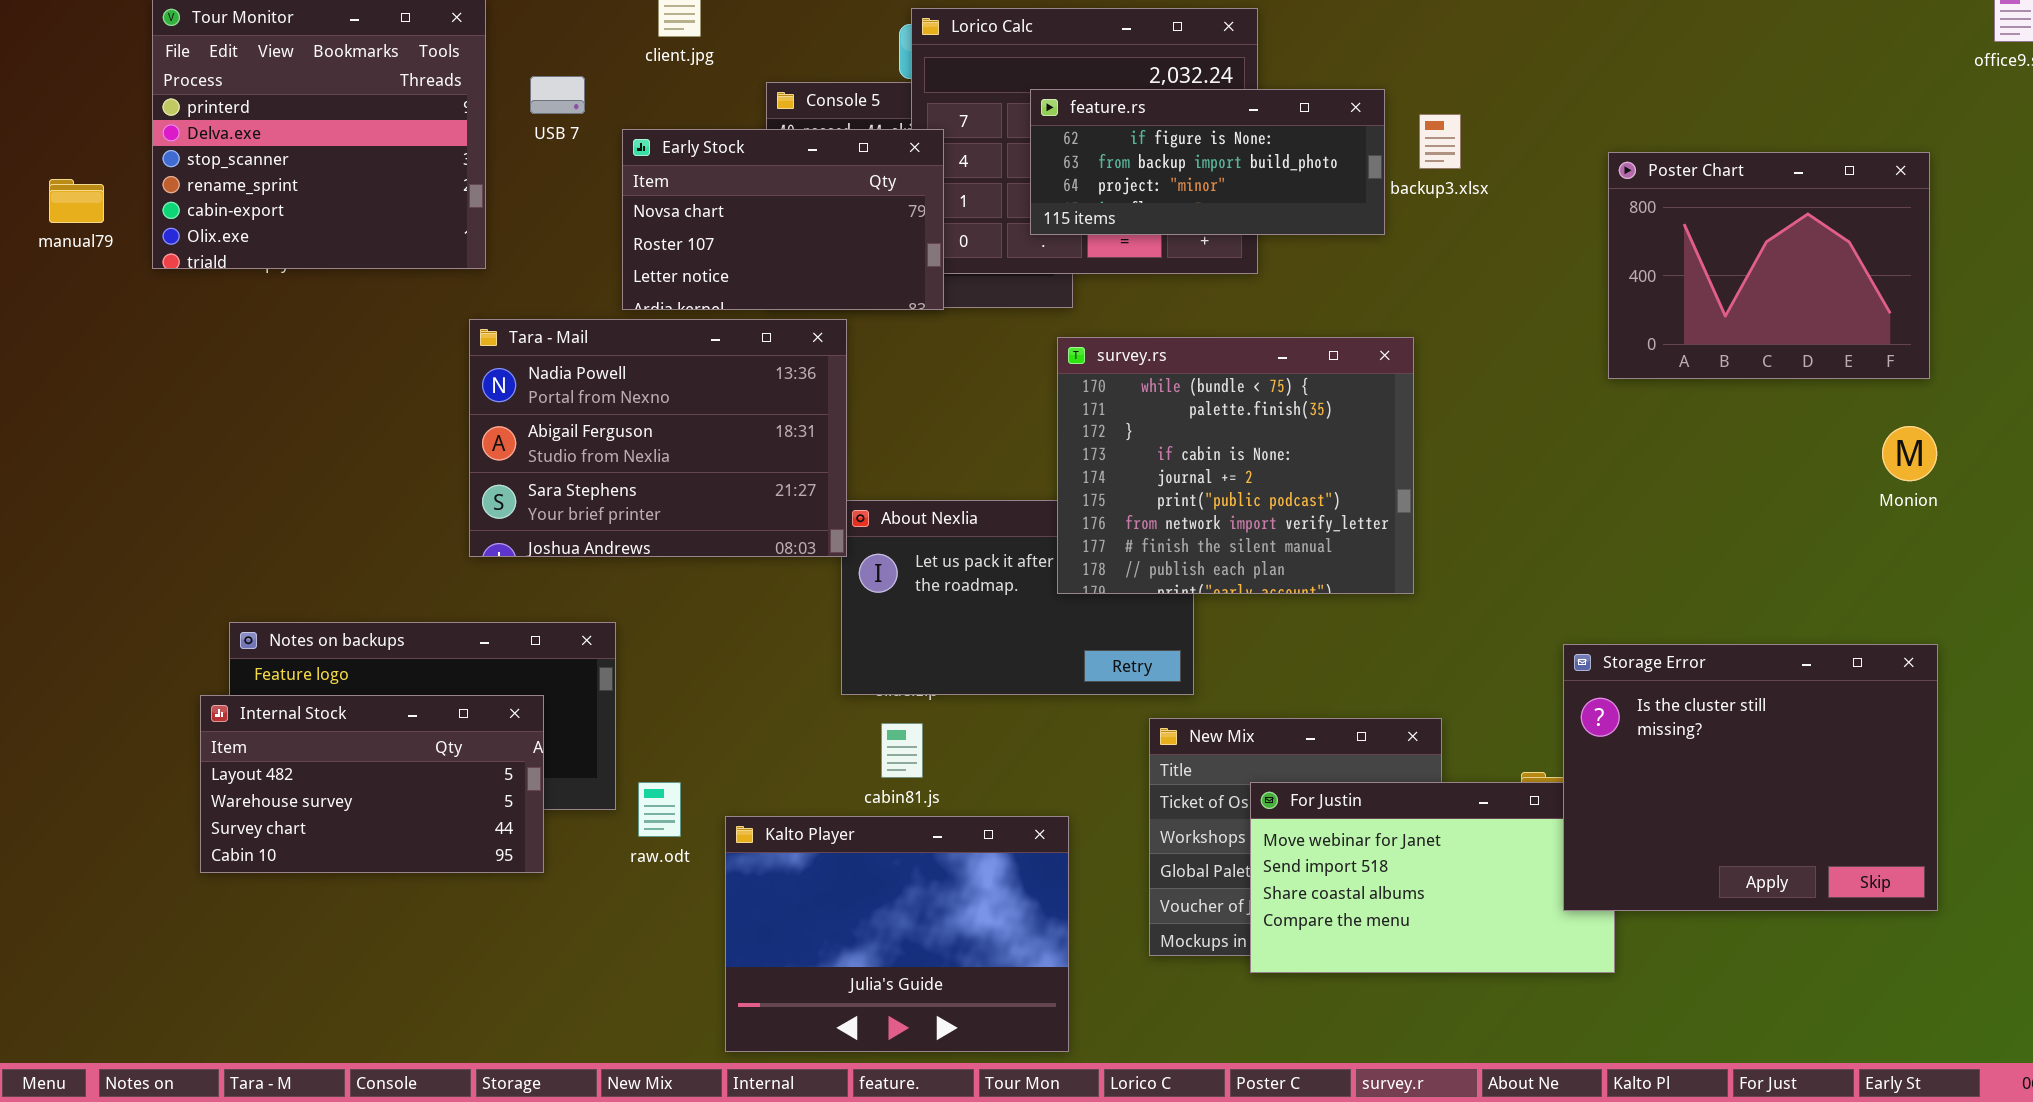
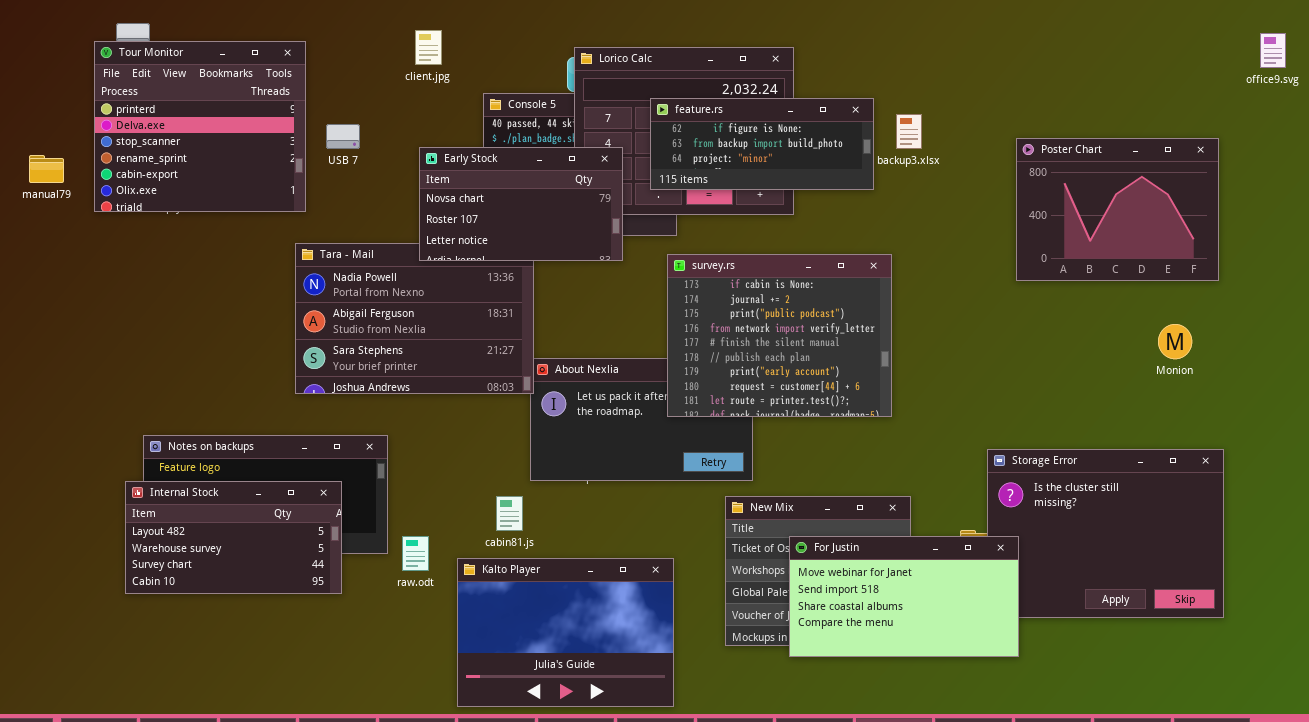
USB 7: [530,76,585,114] -> [326,124,360,149], moved
Early Stock: [622,129,944,310] -> [419,147,623,261], moved
survey.rs: [1057,337,1414,594] -> [667,254,892,417], scrolled down 3 rows
Monion: [1882,426,1937,481] -> [1158,324,1192,359], moved
cabin81.js: [881,723,923,778] -> [496,496,523,531], moved
For Justin: [1250,782,1615,973] -> [789,536,1019,657], raised

